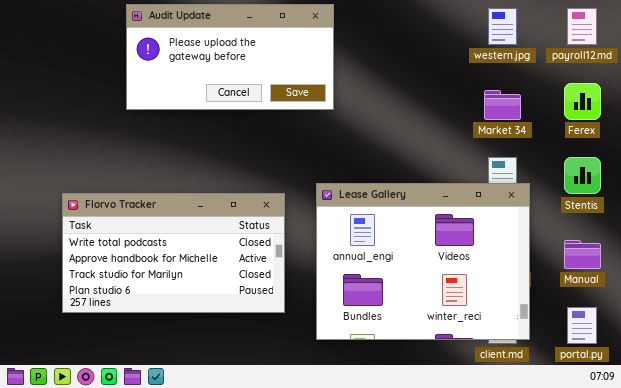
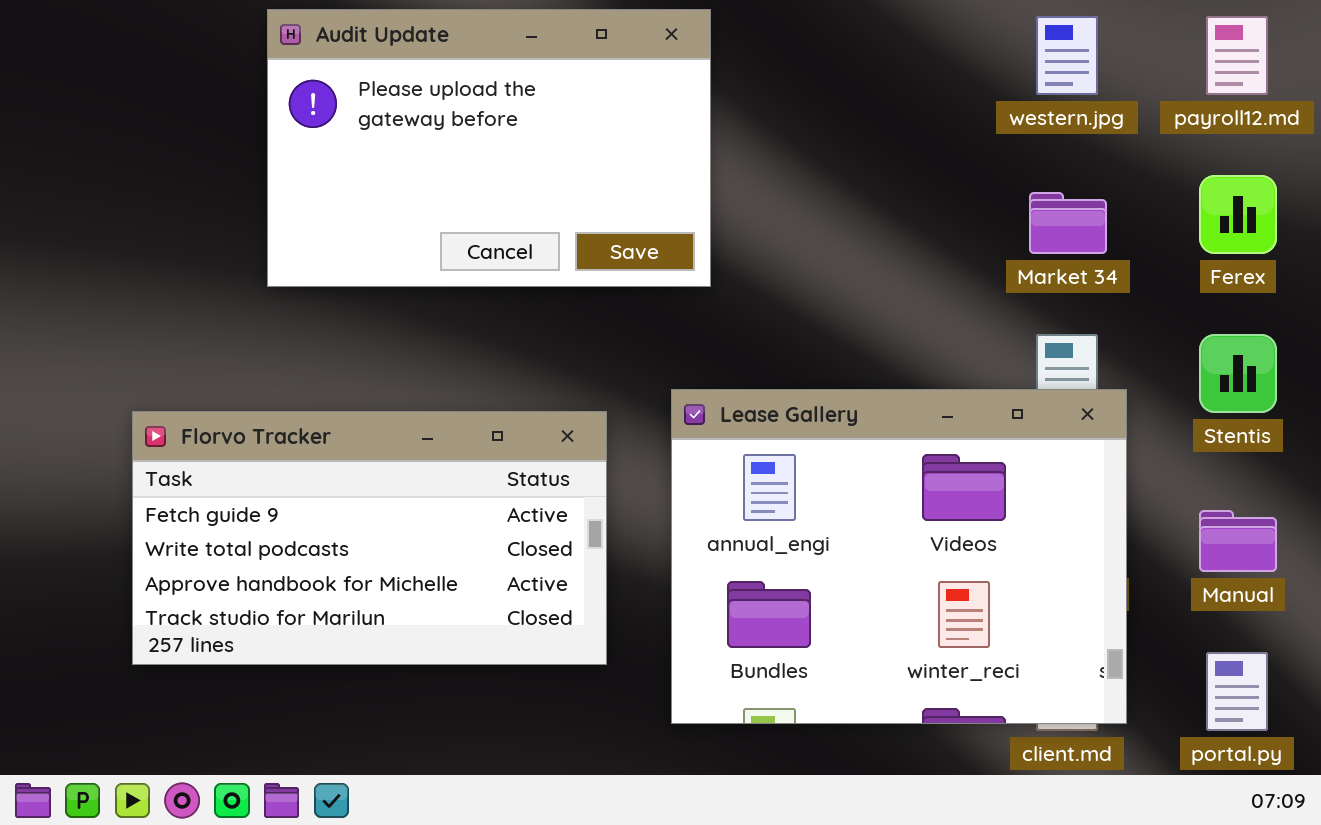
Audit Update: [126,4,334,110] -> [267,9,711,287], resized
Florvo Tracker: [62,193,285,313] -> [132,411,607,665], scrolled up 1 row

